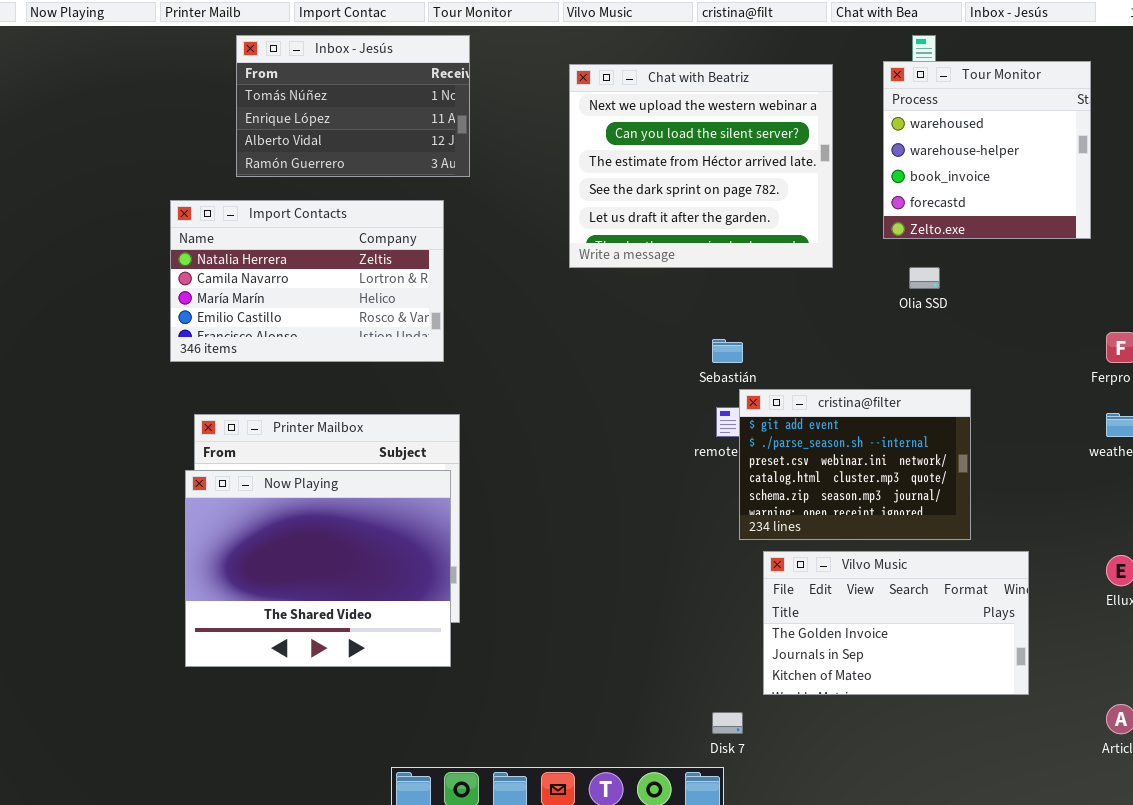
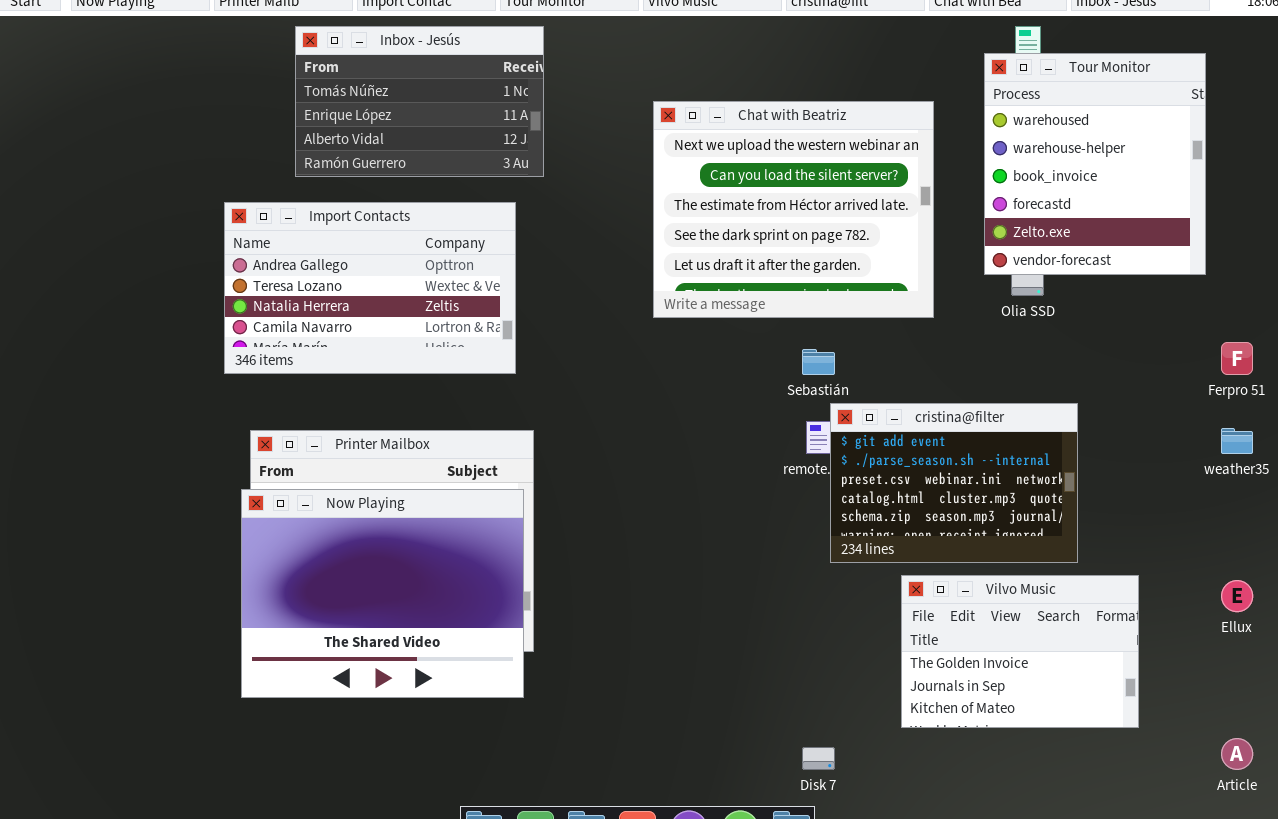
Tour Monitor: [883,61,1091,239] -> [984,53,1206,275], resized
Chat with Beatriz: [569,64,833,268] -> [653,101,934,318], moved
Import Contacts: [170,200,444,362] -> [224,202,516,374], scrolled up 2 rows
Vilvo Music: [763,551,1029,695] -> [901,575,1139,728], resized

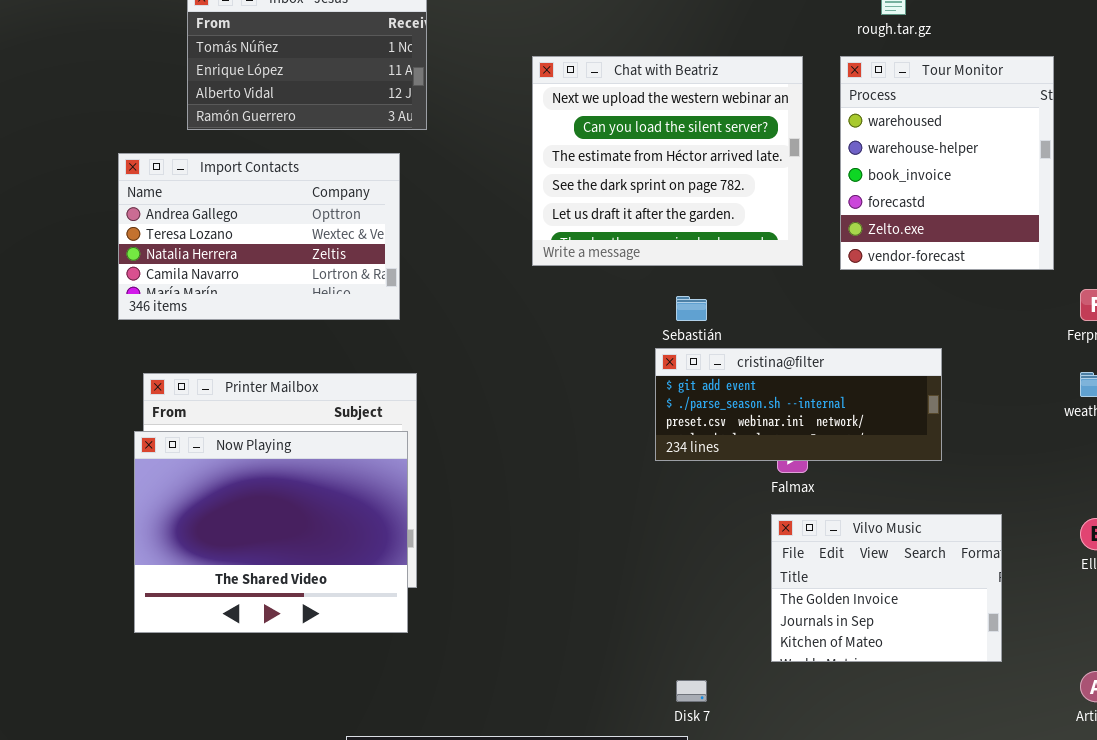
Tour Monitor: [984,53,1206,275] -> [840,56,1054,270], moved
cristina@filter: [830,403,1078,563] -> [655,348,942,461], resized

